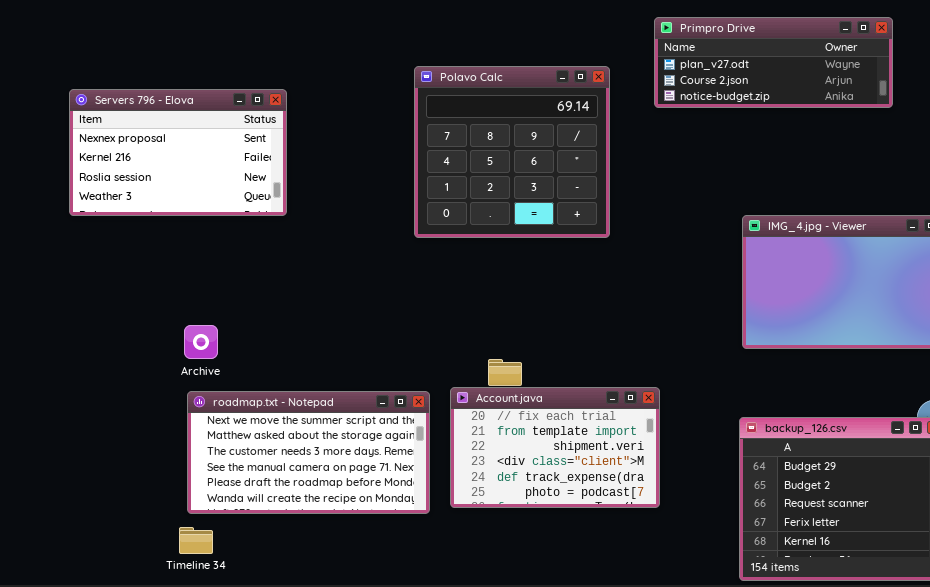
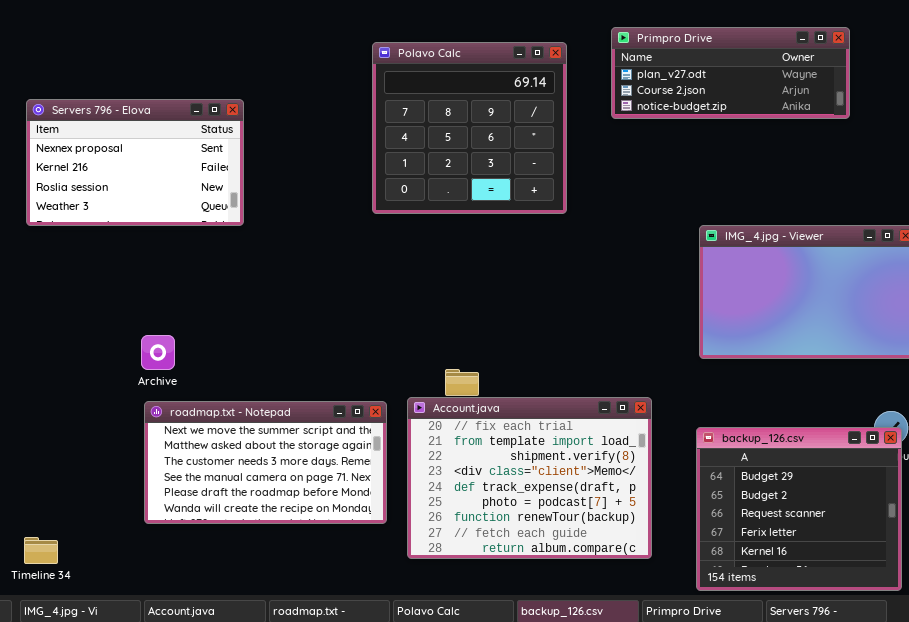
Polavo Calc: [414,66,610,238] -> [372,42,567,214], moved
Account.java: [450,387,660,508] -> [407,397,652,559], resized
Timeline 34: [179,527,213,554] -> [24,537,58,564], moved

